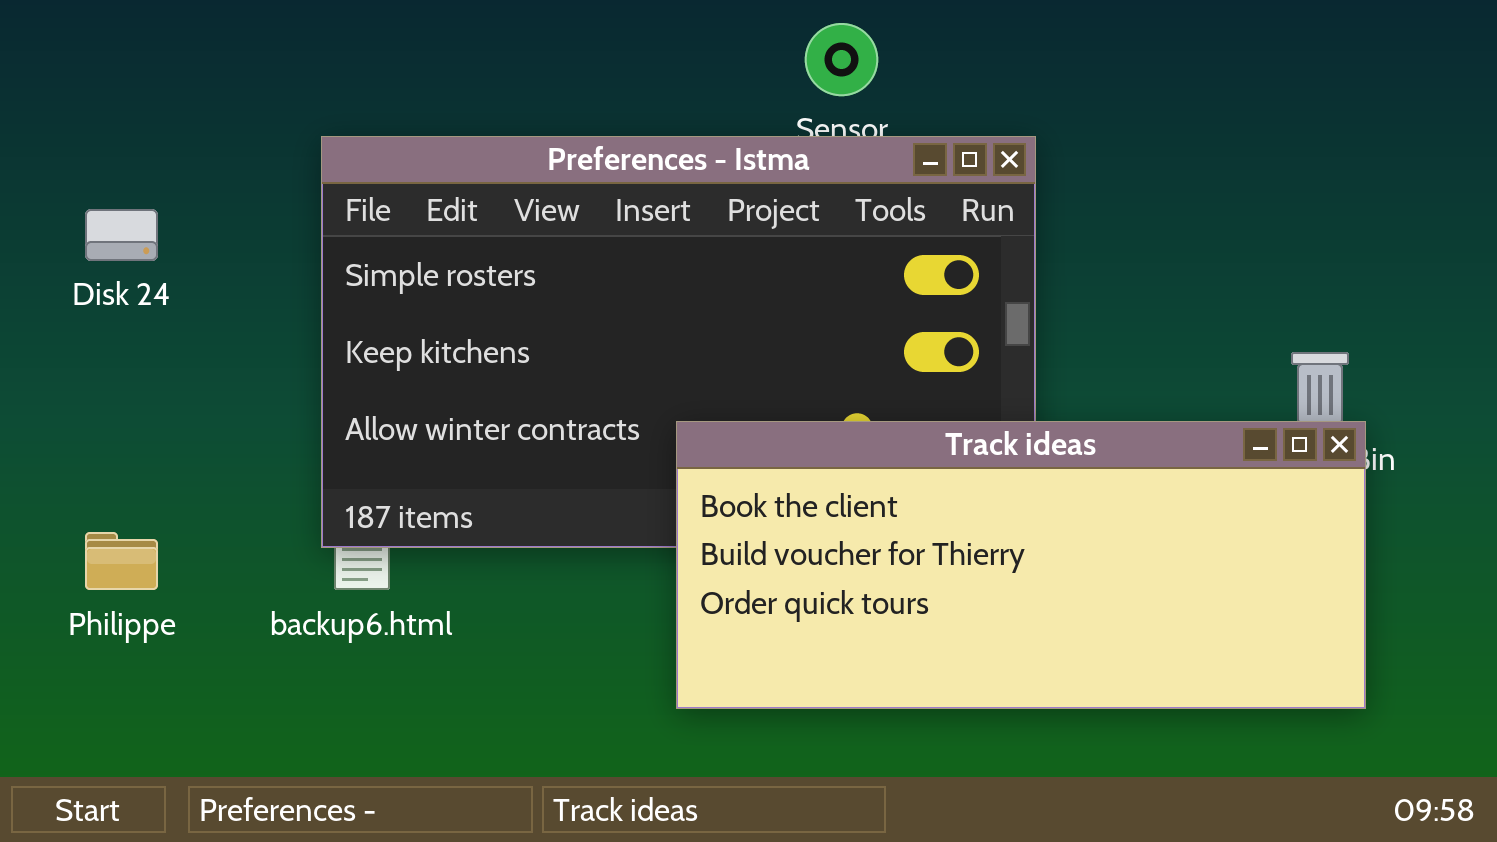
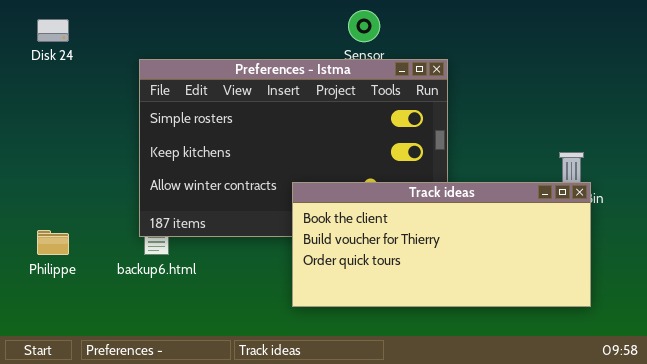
Disk 24: [85,209,158,261] -> [37,19,69,42], moved

